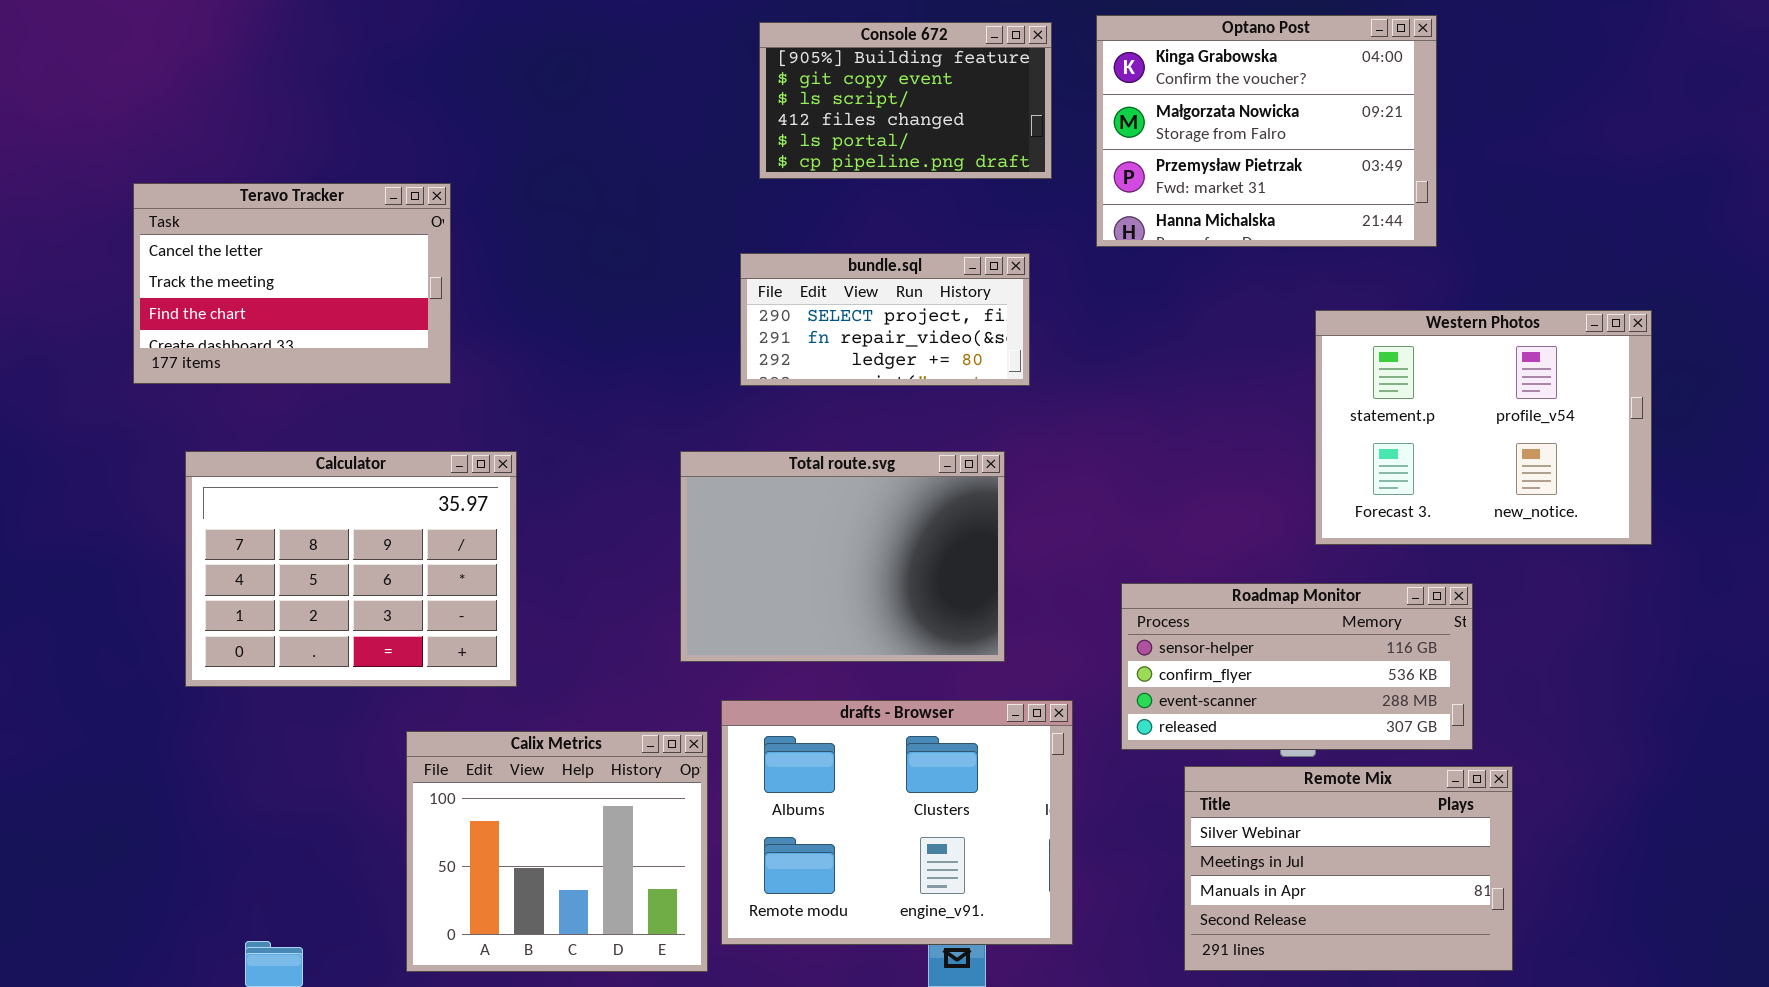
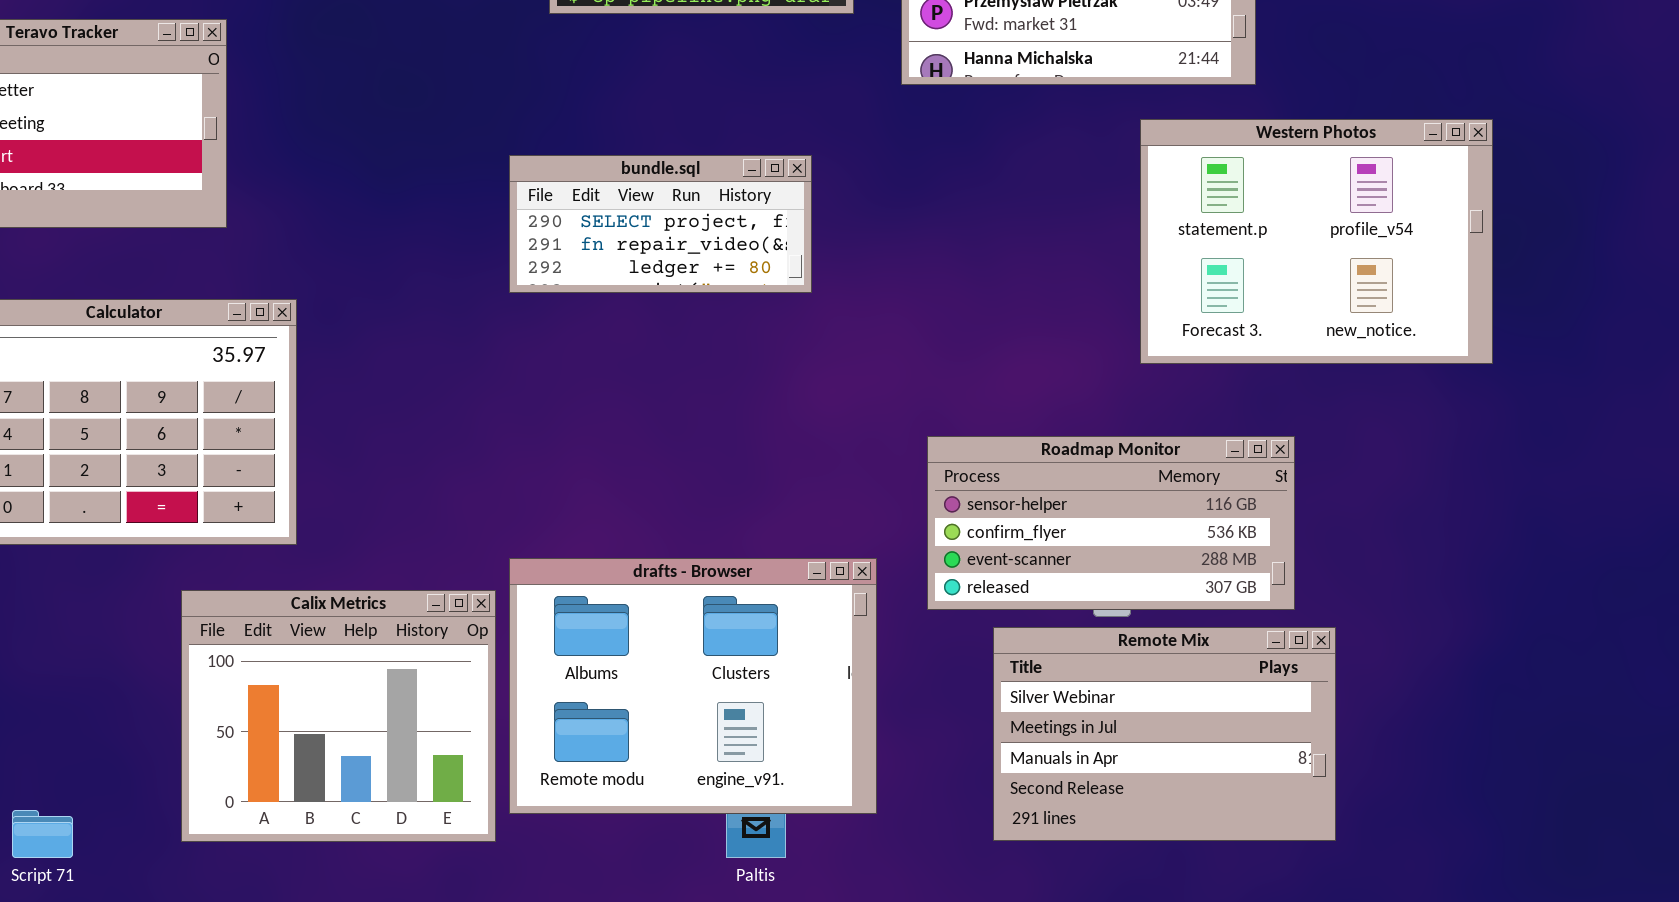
bundle.sql: [740,253,1030,386] -> [509,155,812,293], moved
Western Photos: [1315,310,1652,545] -> [1140,119,1493,364], moved
Total route.svg: [680,451,1005,662] -> none, closed

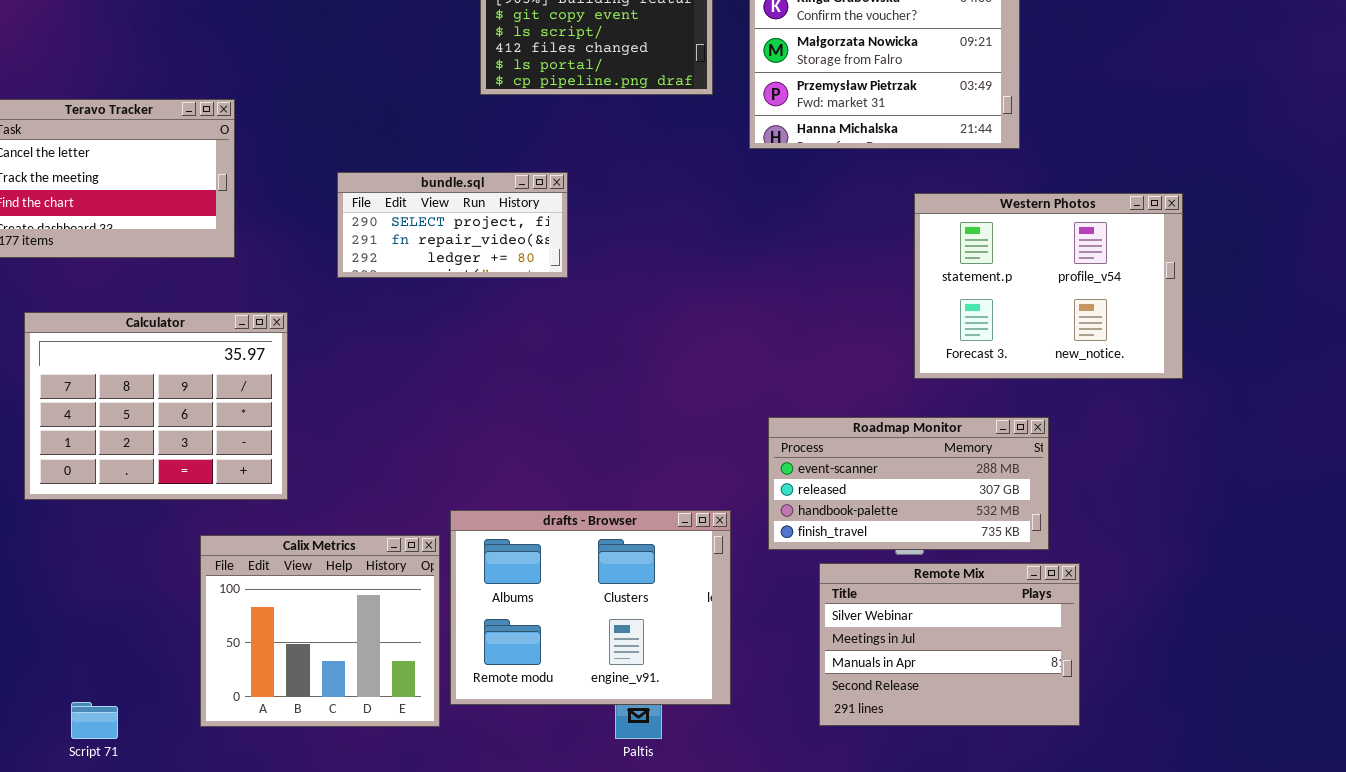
Western Photos: [1140,119,1493,364] -> [914,193,1183,379], moved
bundle.sql: [509,155,812,293] -> [337,172,568,278], moved
Roadmap Monitor: [927,436,1295,610] -> [768,417,1049,550], scrolled down 2 rows

